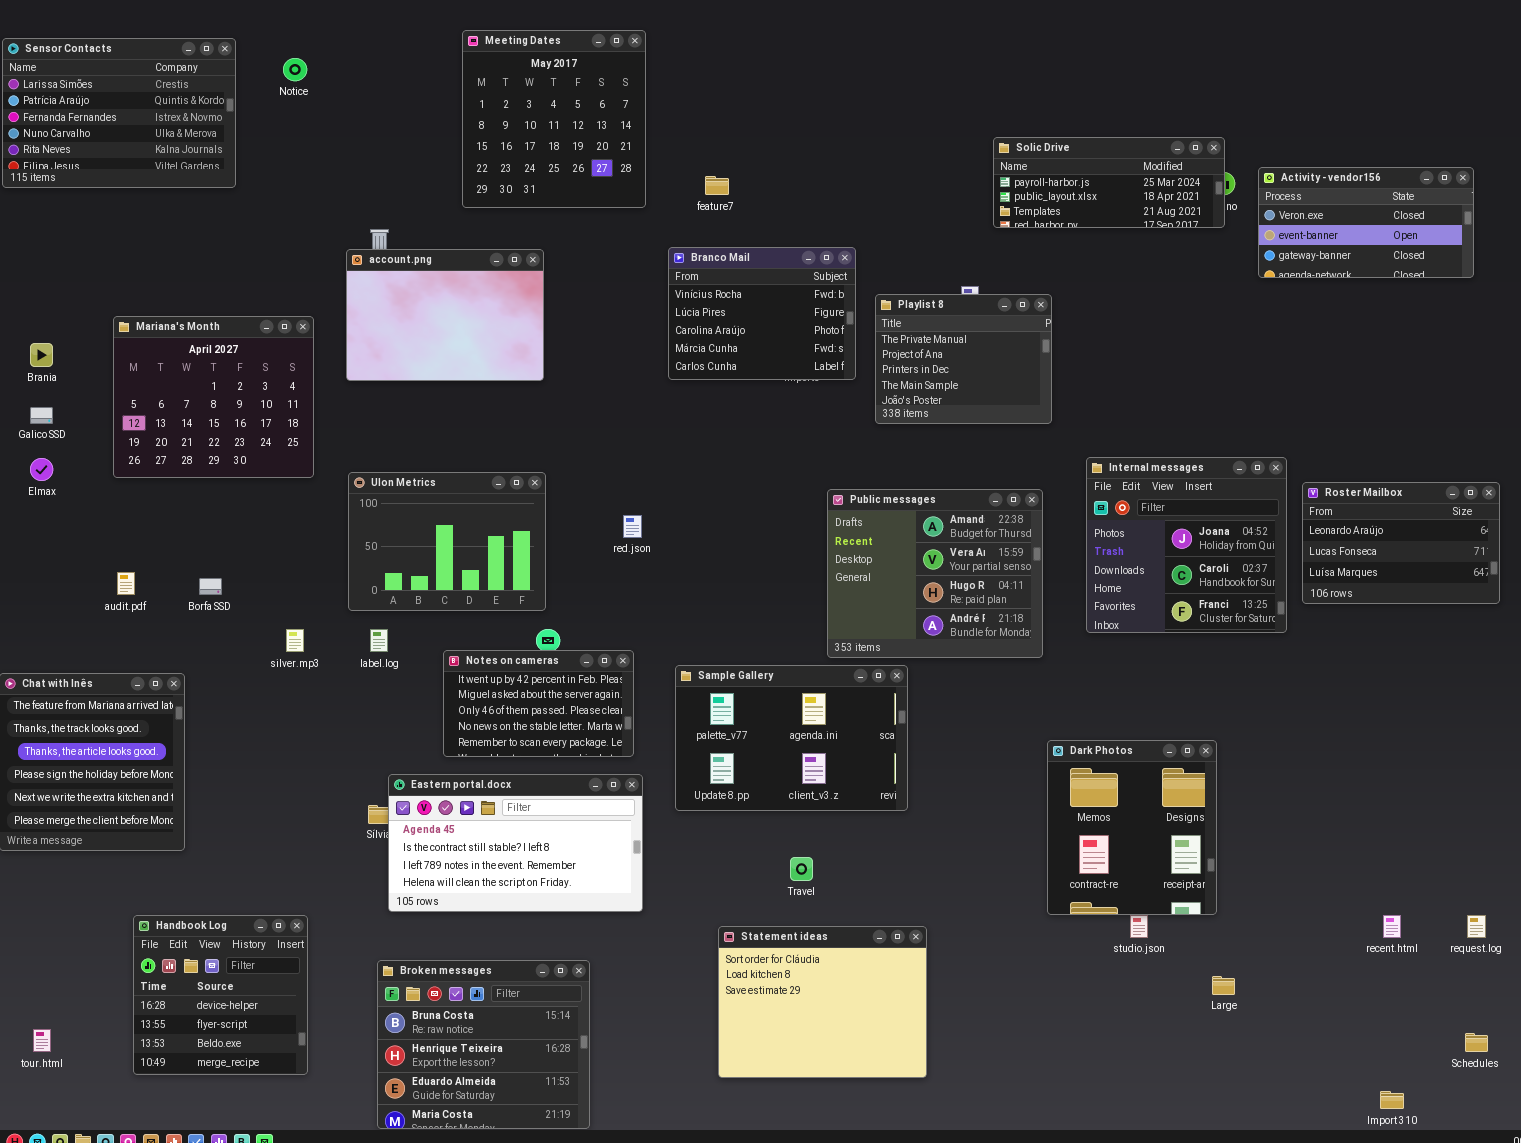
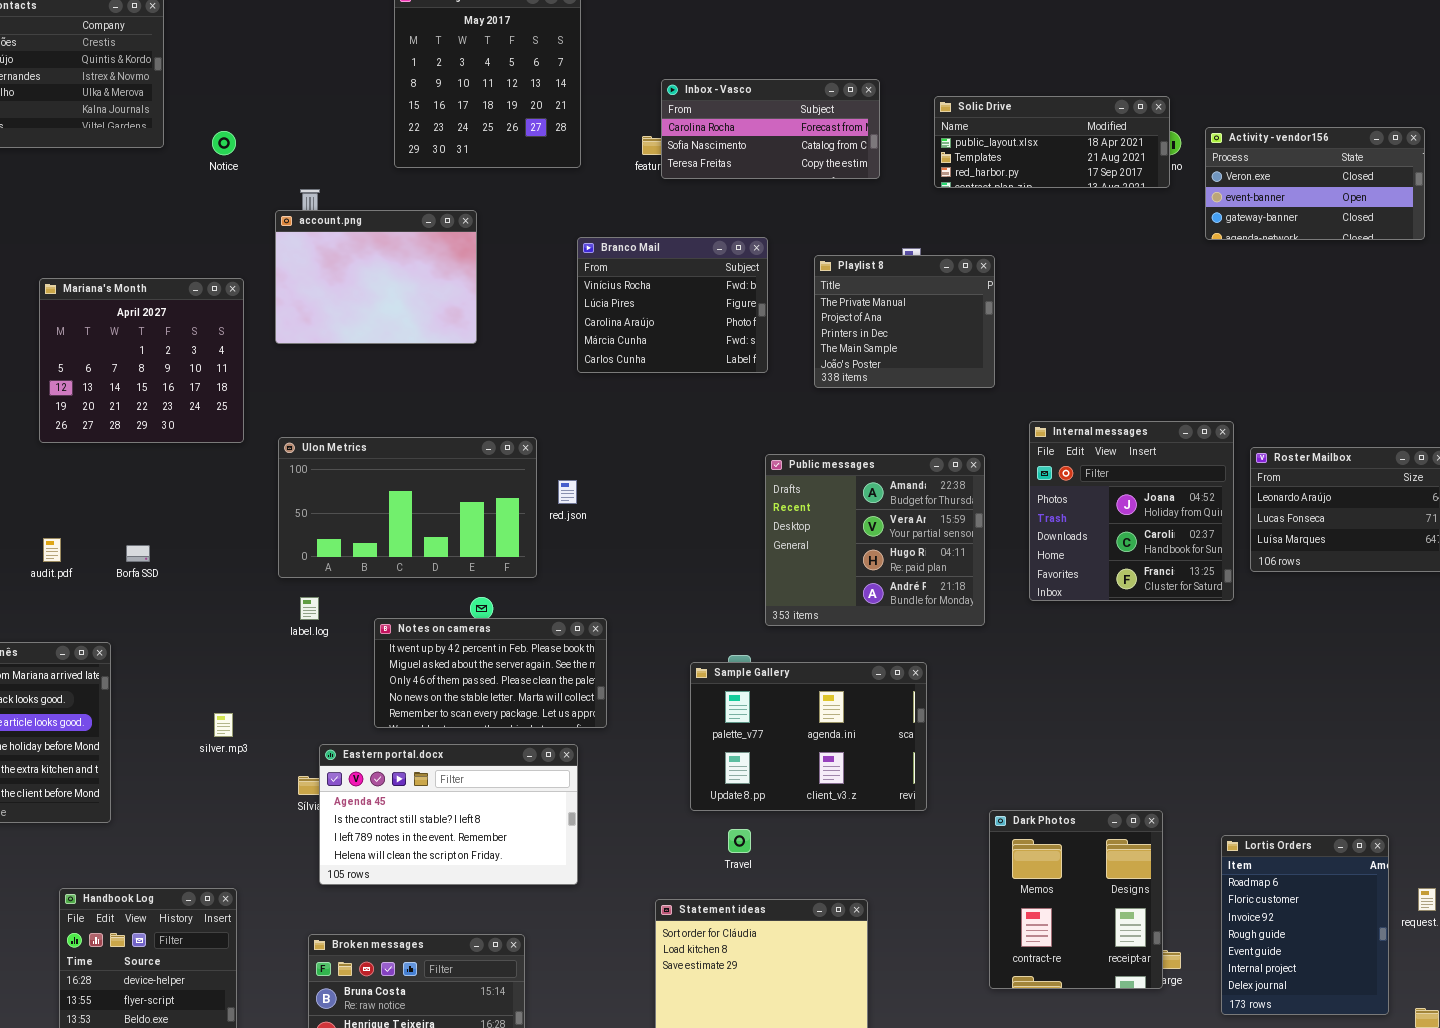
Notice: [283,58,307,81] -> [212,131,236,155], moved
Inbox - Vasco: none -> [661,79,880,179], opened
Solic Drive: [993,137,1225,228] -> [934,96,1170,188], scrolled down 1 row
Branco Mail: [668,247,856,380] -> [577,237,768,373], moved
Ulon Metrics: [348,472,546,611] -> [278,437,537,578], resized
silver.mp3: [286,629,304,652] -> [214,713,233,737], moved
Notes on cameras: [443,650,634,757] -> [374,618,607,728], resized
Sample Gallery: [675,665,908,811] -> [690,662,927,811], moved
Dark Photos: [1047,740,1217,915] -> [989,810,1163,989], moved
Lortis Orders: none -> [1221,835,1389,1015], opened

